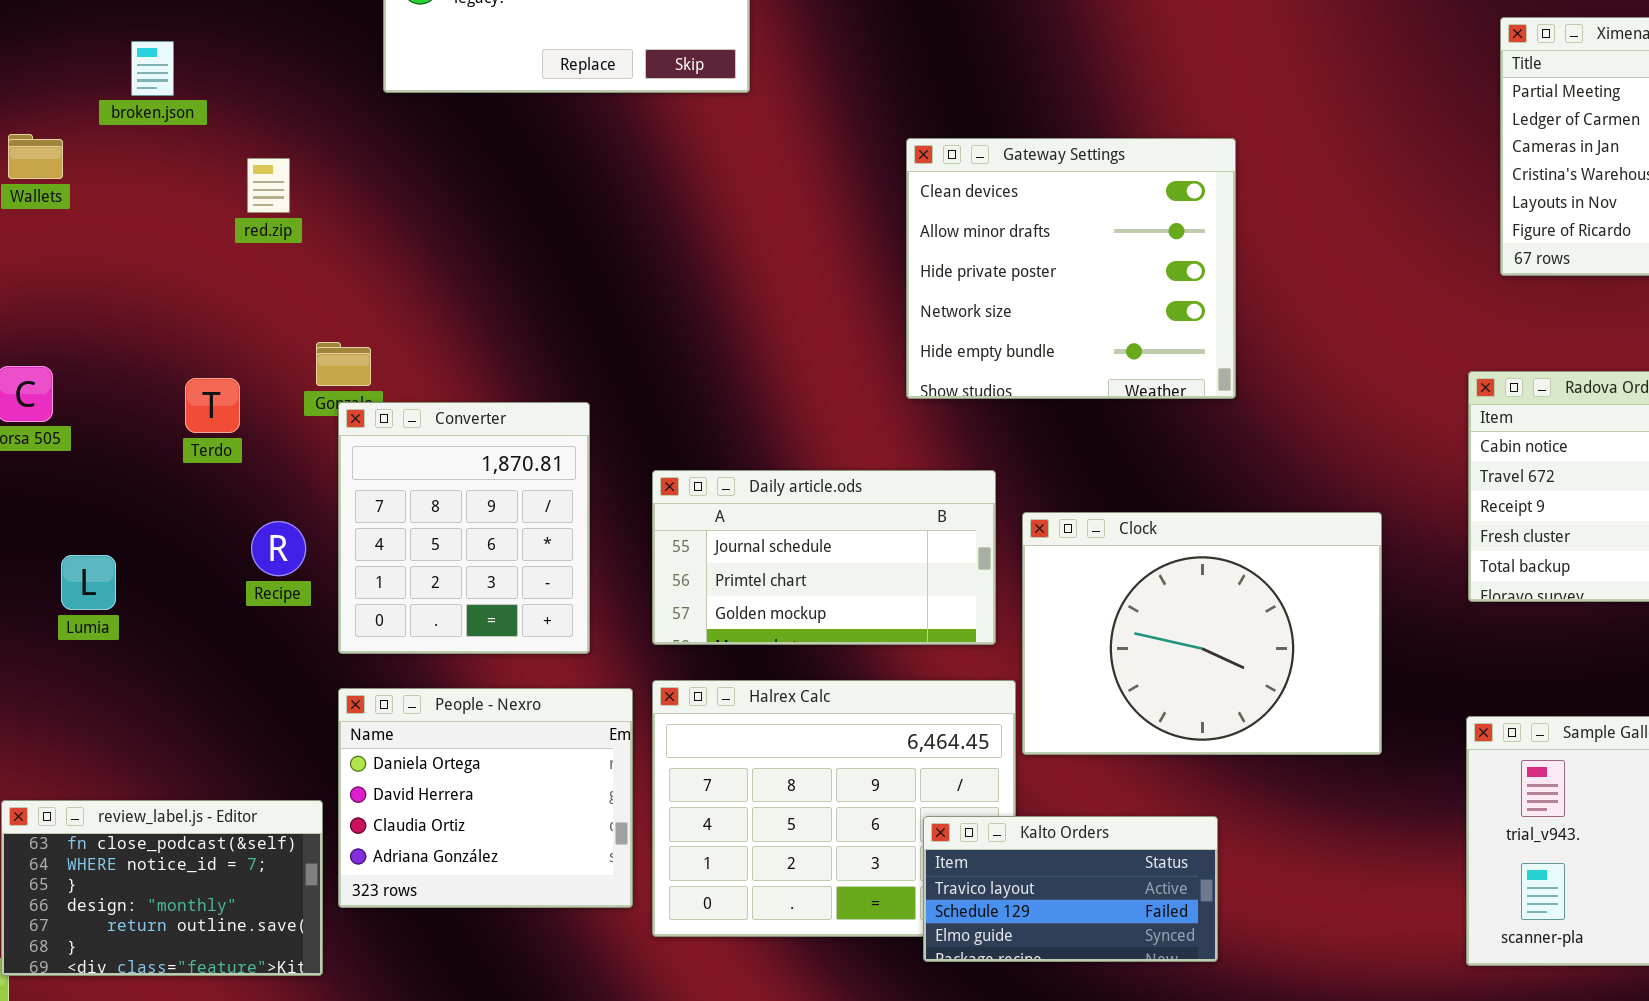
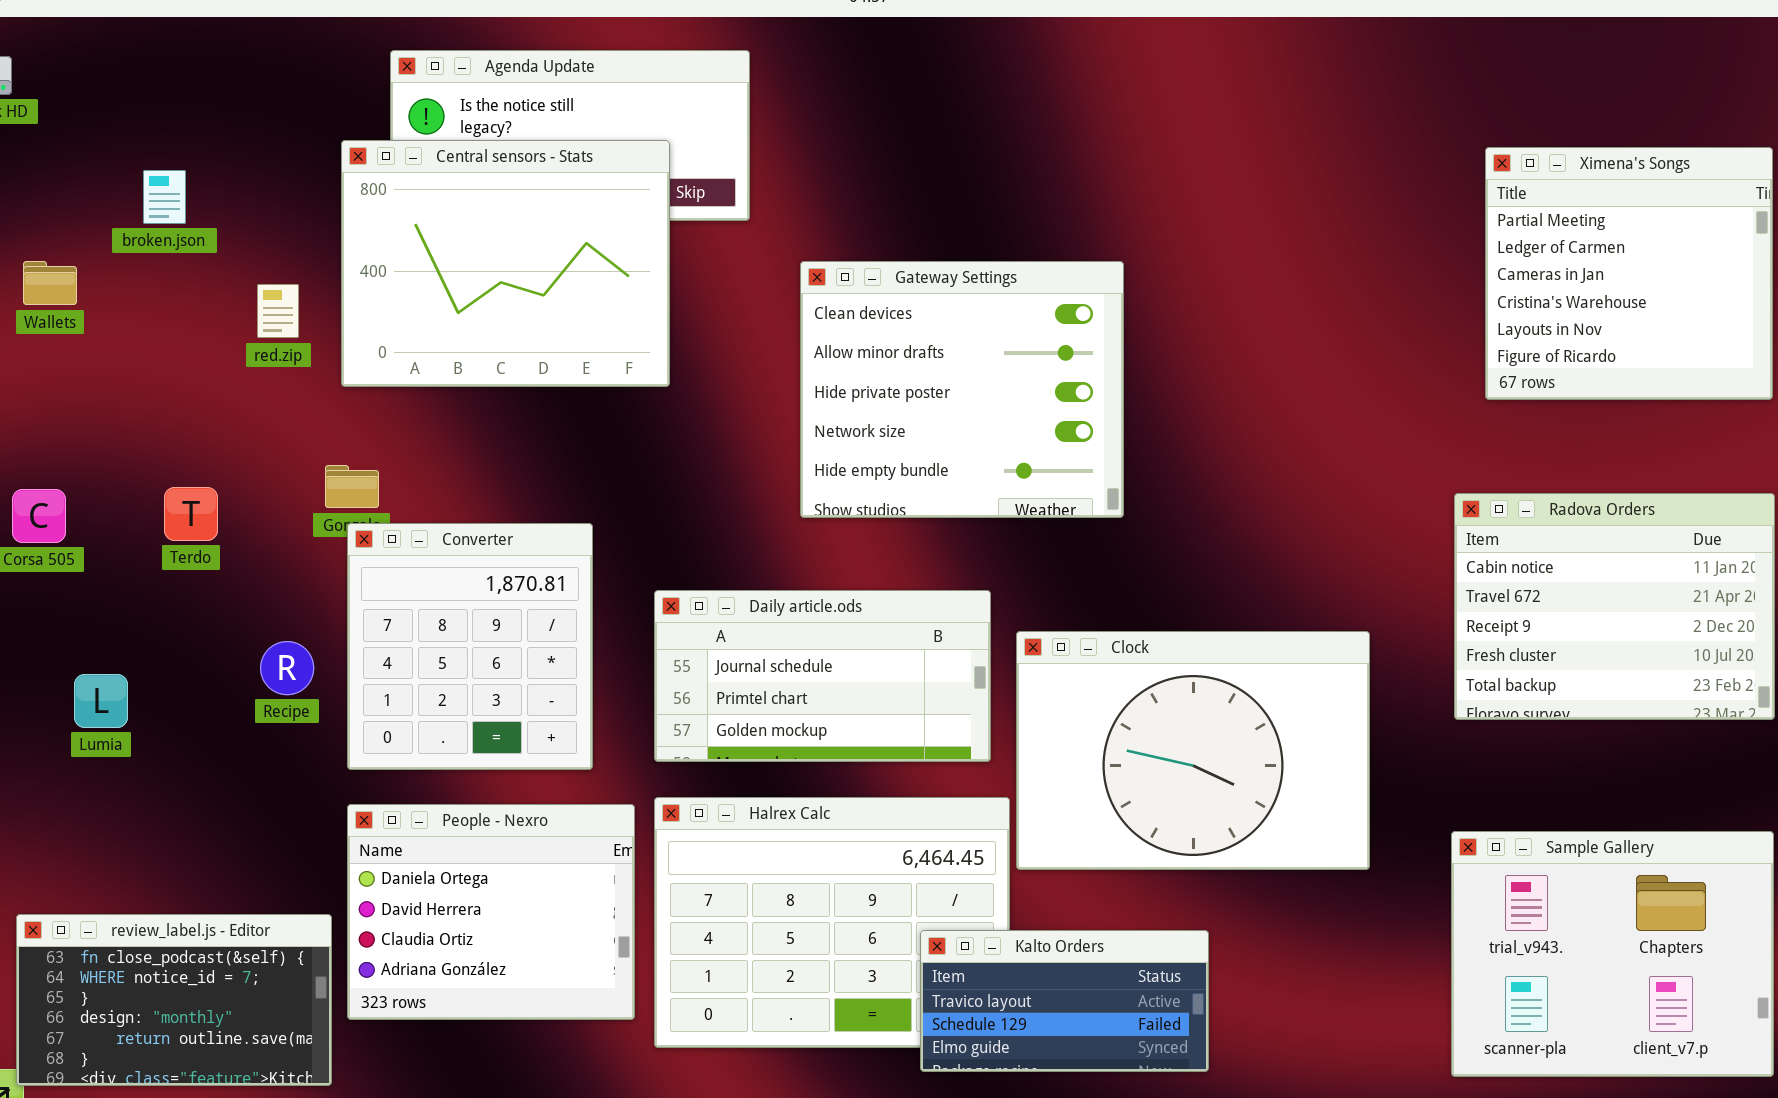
Central sensors - Stats: none -> [341,140,670,387], opened
Gateway Settings: [906,138,1236,399] -> [800,261,1124,518], moved
Terdo: [185,378,240,433] -> [164,487,218,541], moved

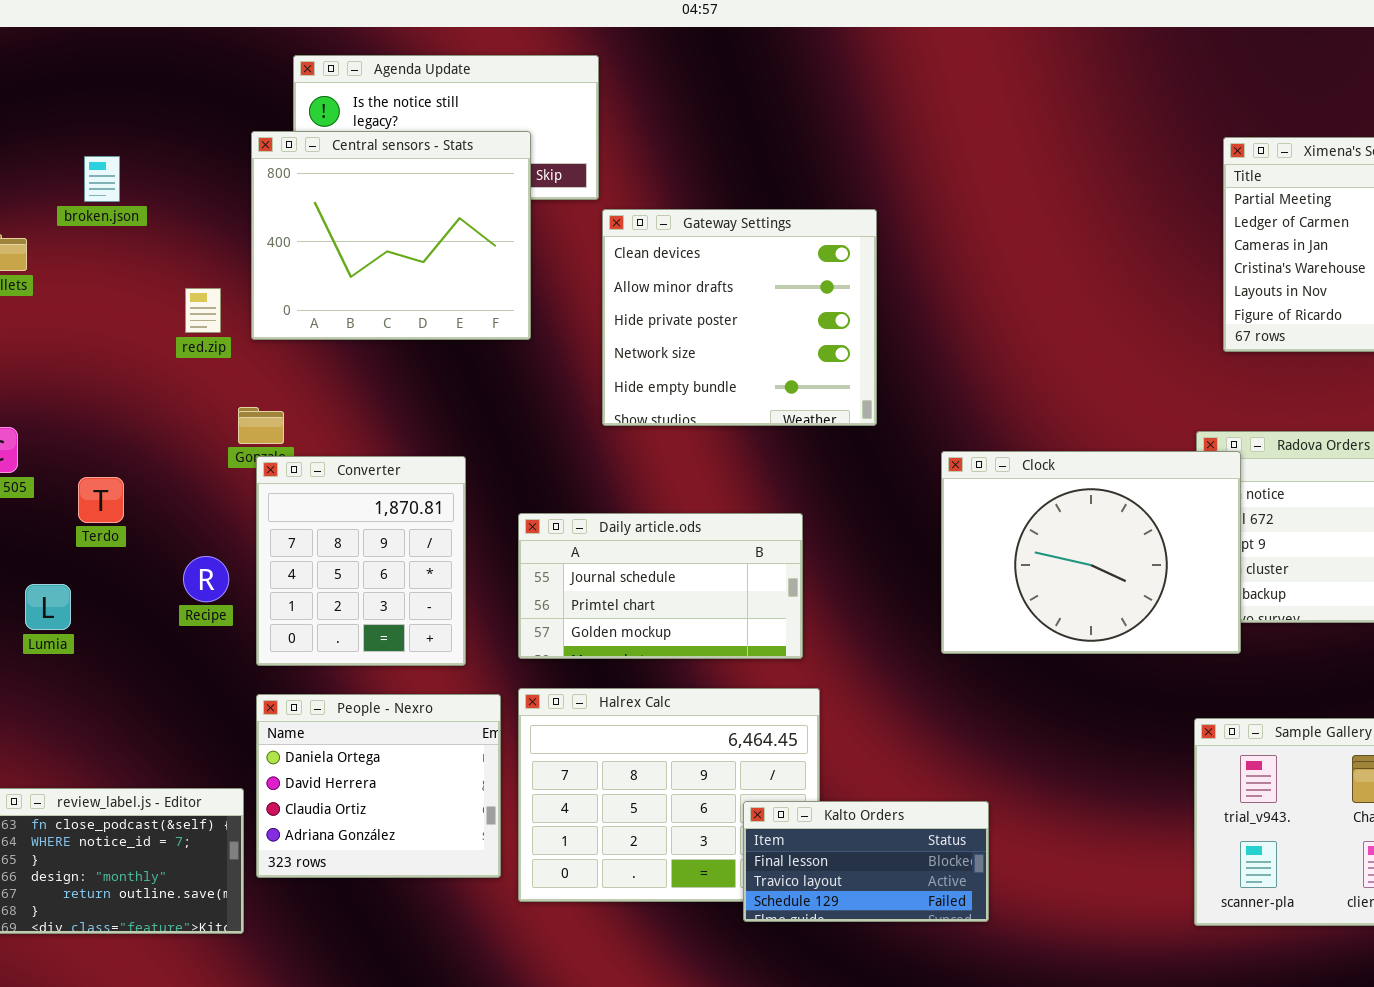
Gateway Settings: [800,261,1124,518] -> [602,209,877,426], moved
red.zip: [257,284,299,338] -> [185,288,221,333], moved
Terdo: [164,487,218,541] -> [78,477,124,523], moved
Clock: [1016,631,1370,870] -> [941,451,1241,654], moved
Kalto Orders: [920,930,1209,1072] -> [743,801,989,922], scrolled up 1 row

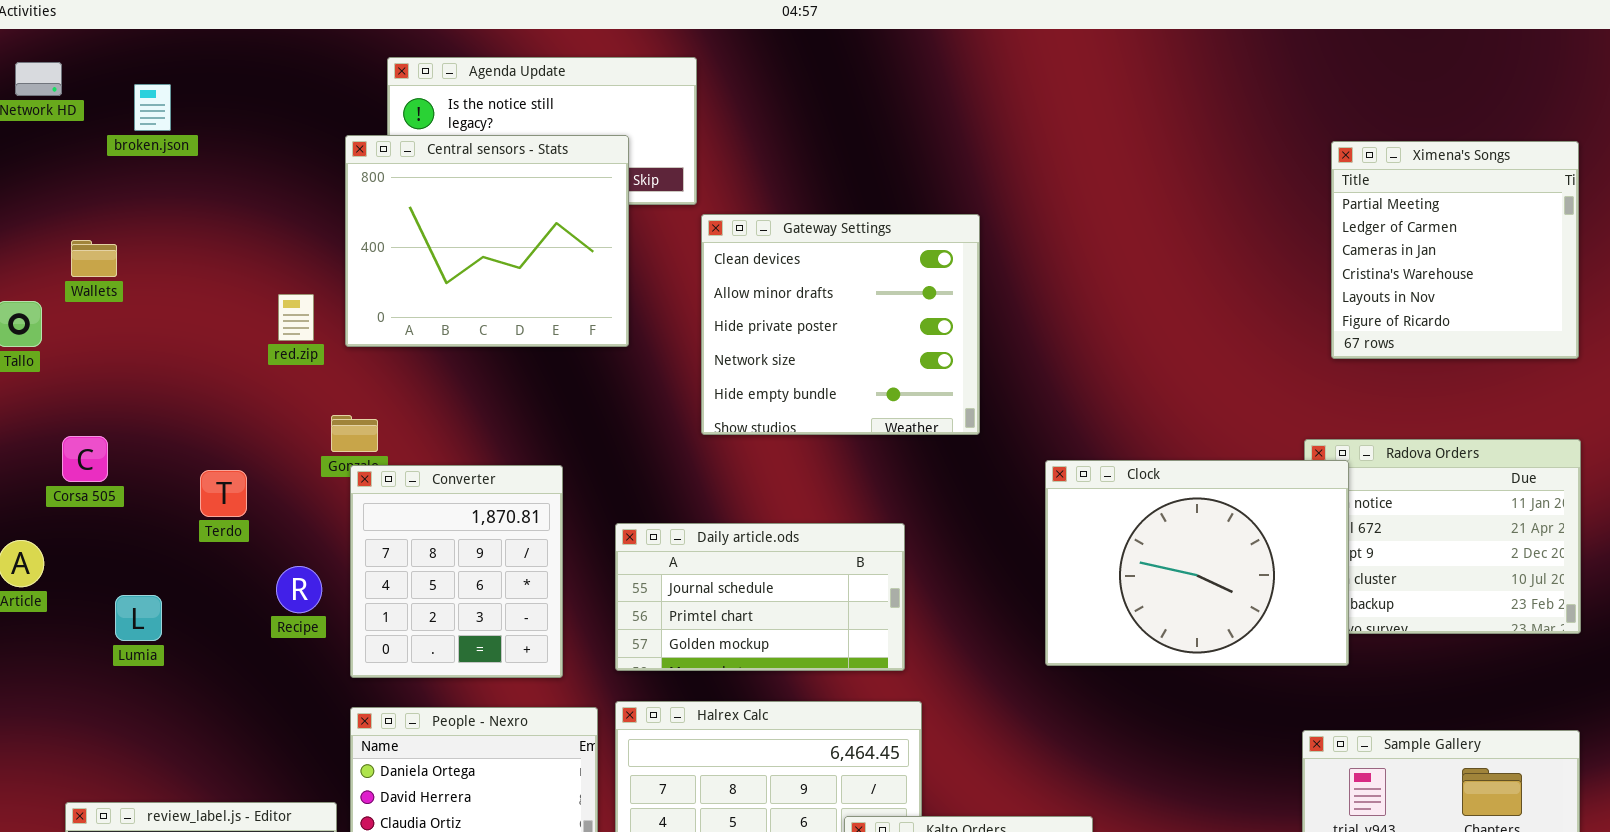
broken.json: [84,156,120,202] -> [134,84,171,131], moved
Terdo: [78,477,124,523] -> [200,470,247,517], moved

